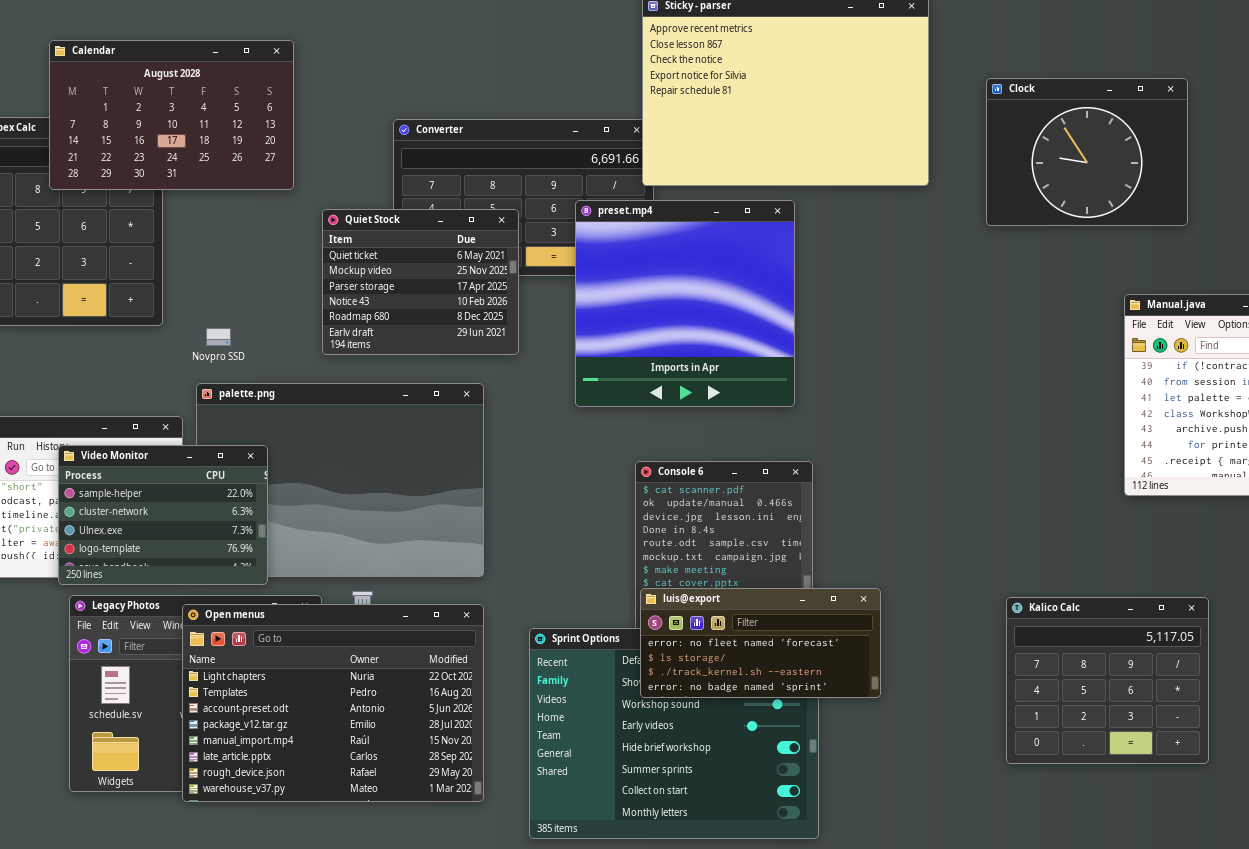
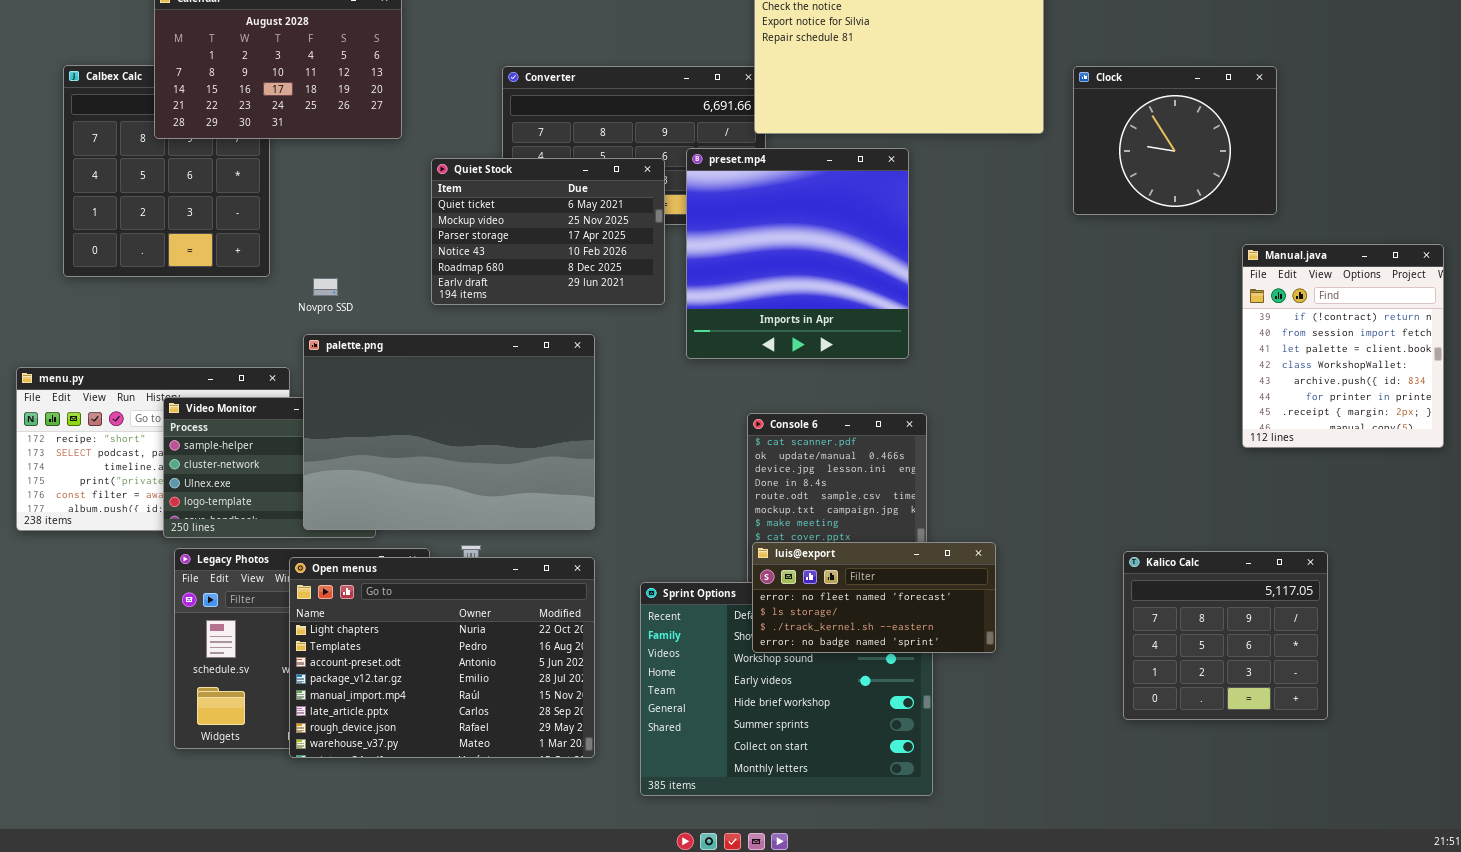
Clock: [986,78,1188,226] -> [1073,66,1277,215], moved
Quiet Stock: [322,209,519,355] -> [431,158,665,305], resized
palette.png: [196,383,484,577] -> [303,334,595,530], raised

